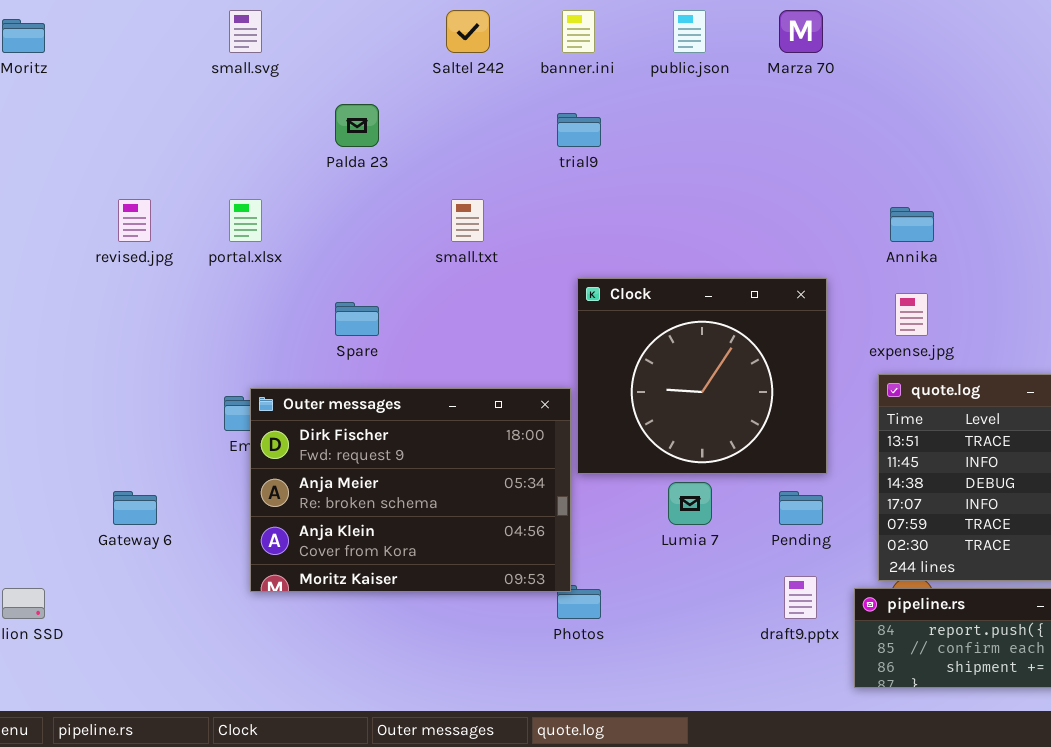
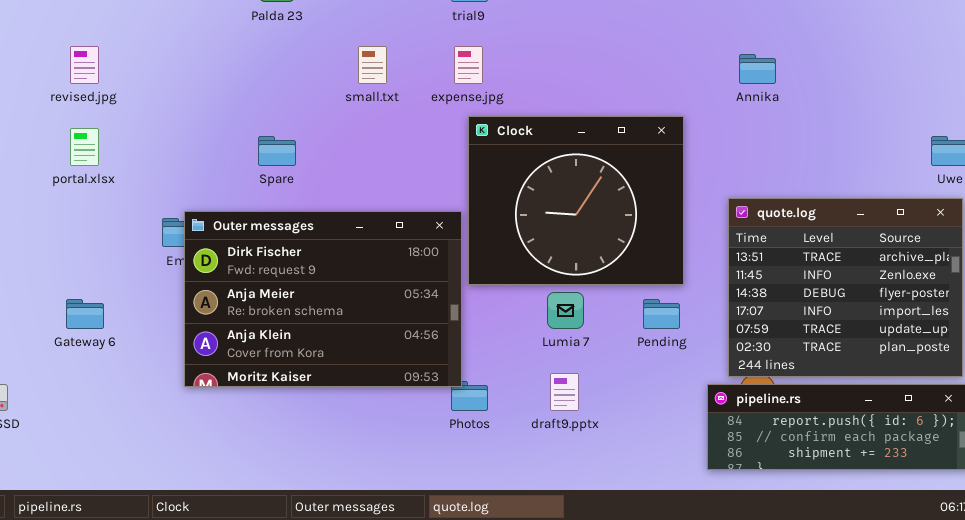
portal.xlsx: [229,199,262,242] -> [70,128,99,166], moved
expense.jpg: [895,293,928,336] -> [454,46,483,84], moved
draft9.pptx: [784,576,817,619] -> [550,373,579,411], moved

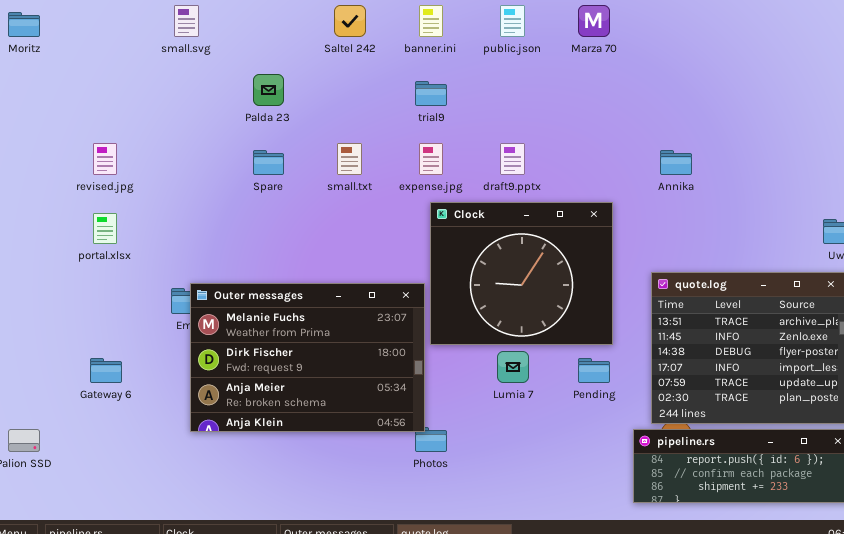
Spare: [258,136,296,166] -> [253,150,284,175], moved
Outer messages: [184,211,462,387] -> [190,283,425,432], scrolled up 1 row
draft9.pptx: [550,373,579,411] -> [500,143,525,175], moved

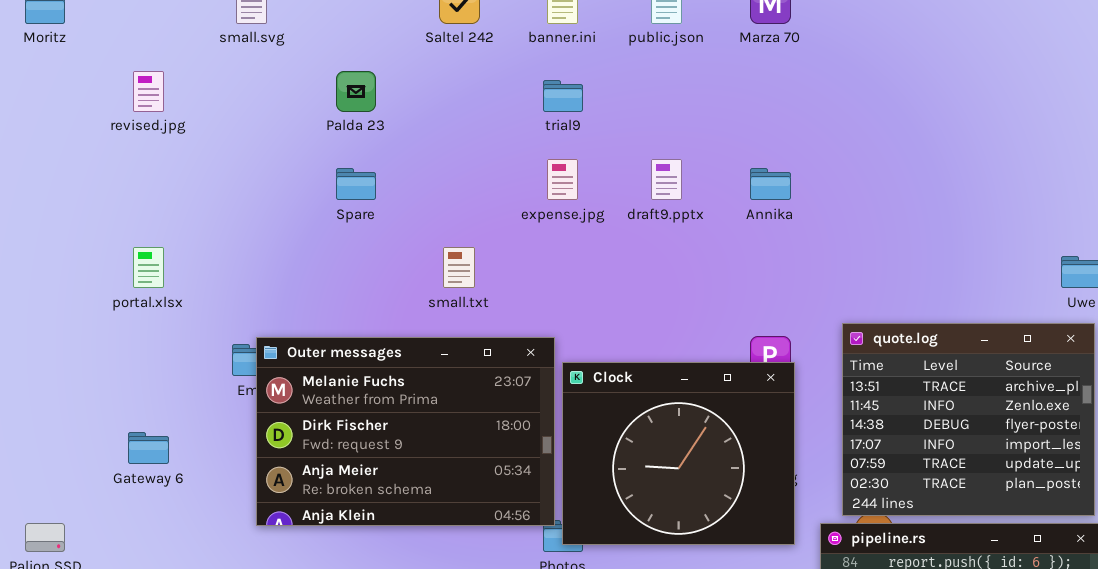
revised.jpg: [93,143,117,175] -> [133,71,164,112], moved
small.txt: [337,143,362,175] -> [443,247,475,288], moved
Annika: [660,150,692,175] -> [750,168,791,200], moved
Clock: [430,202,613,345] -> [562,362,795,545], moved

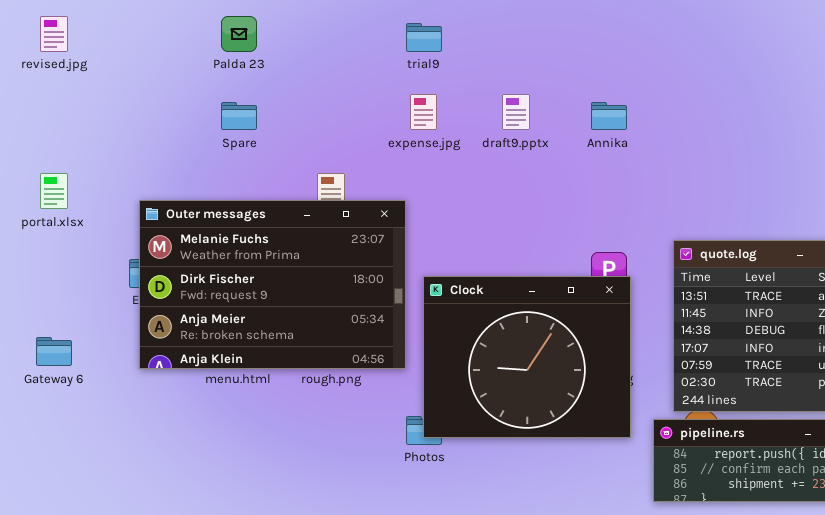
Outer messages: [256,337,555,526] -> [139,200,406,369], moved

